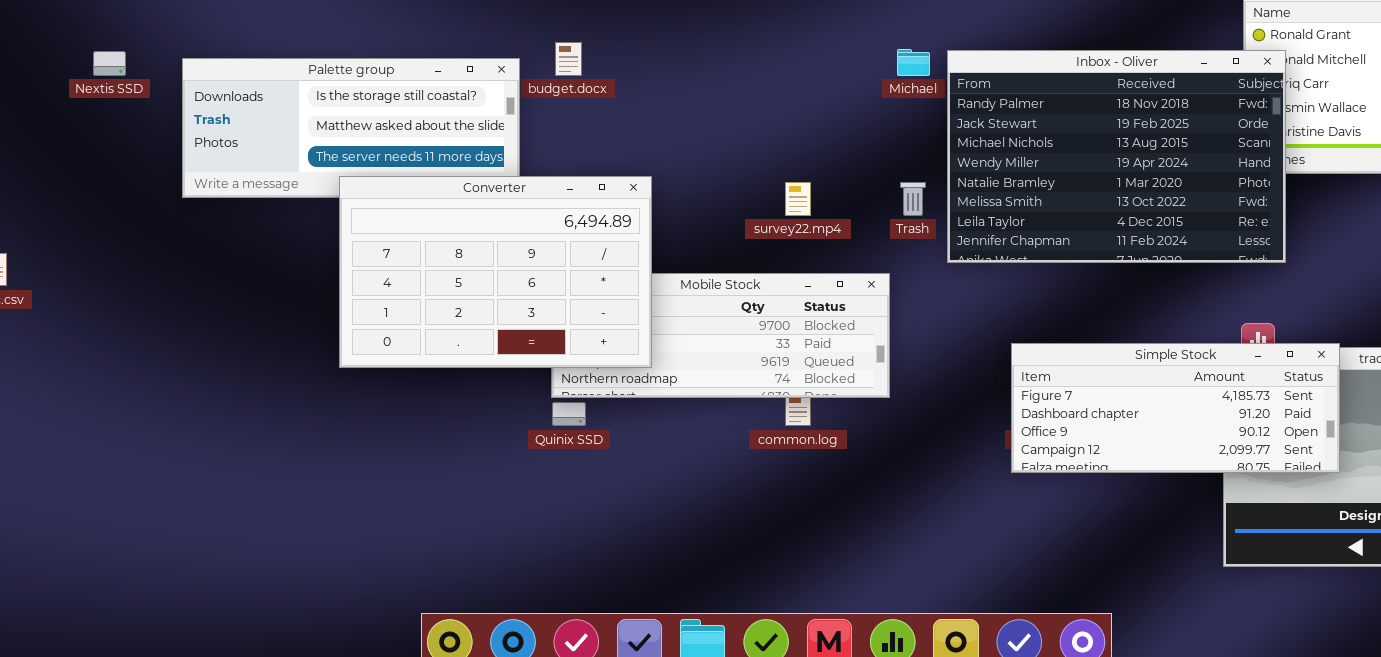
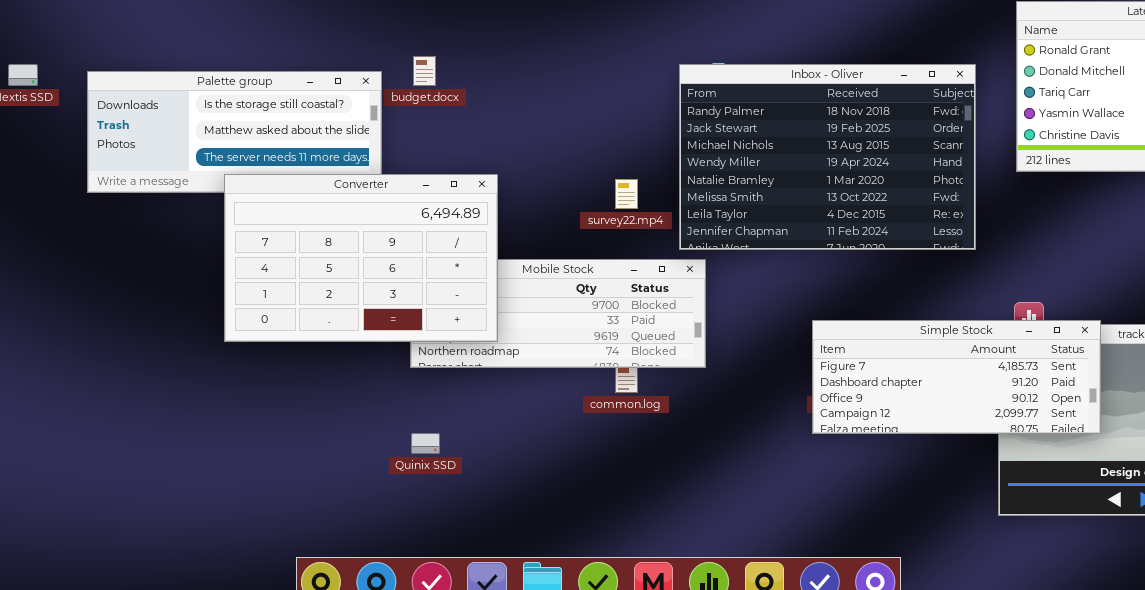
Inbox - Oliver: [947,50,1286,263] -> [679,64,976,250], moved
Quinix SSD: [552,402,586,426] -> [411,433,440,454], moved

